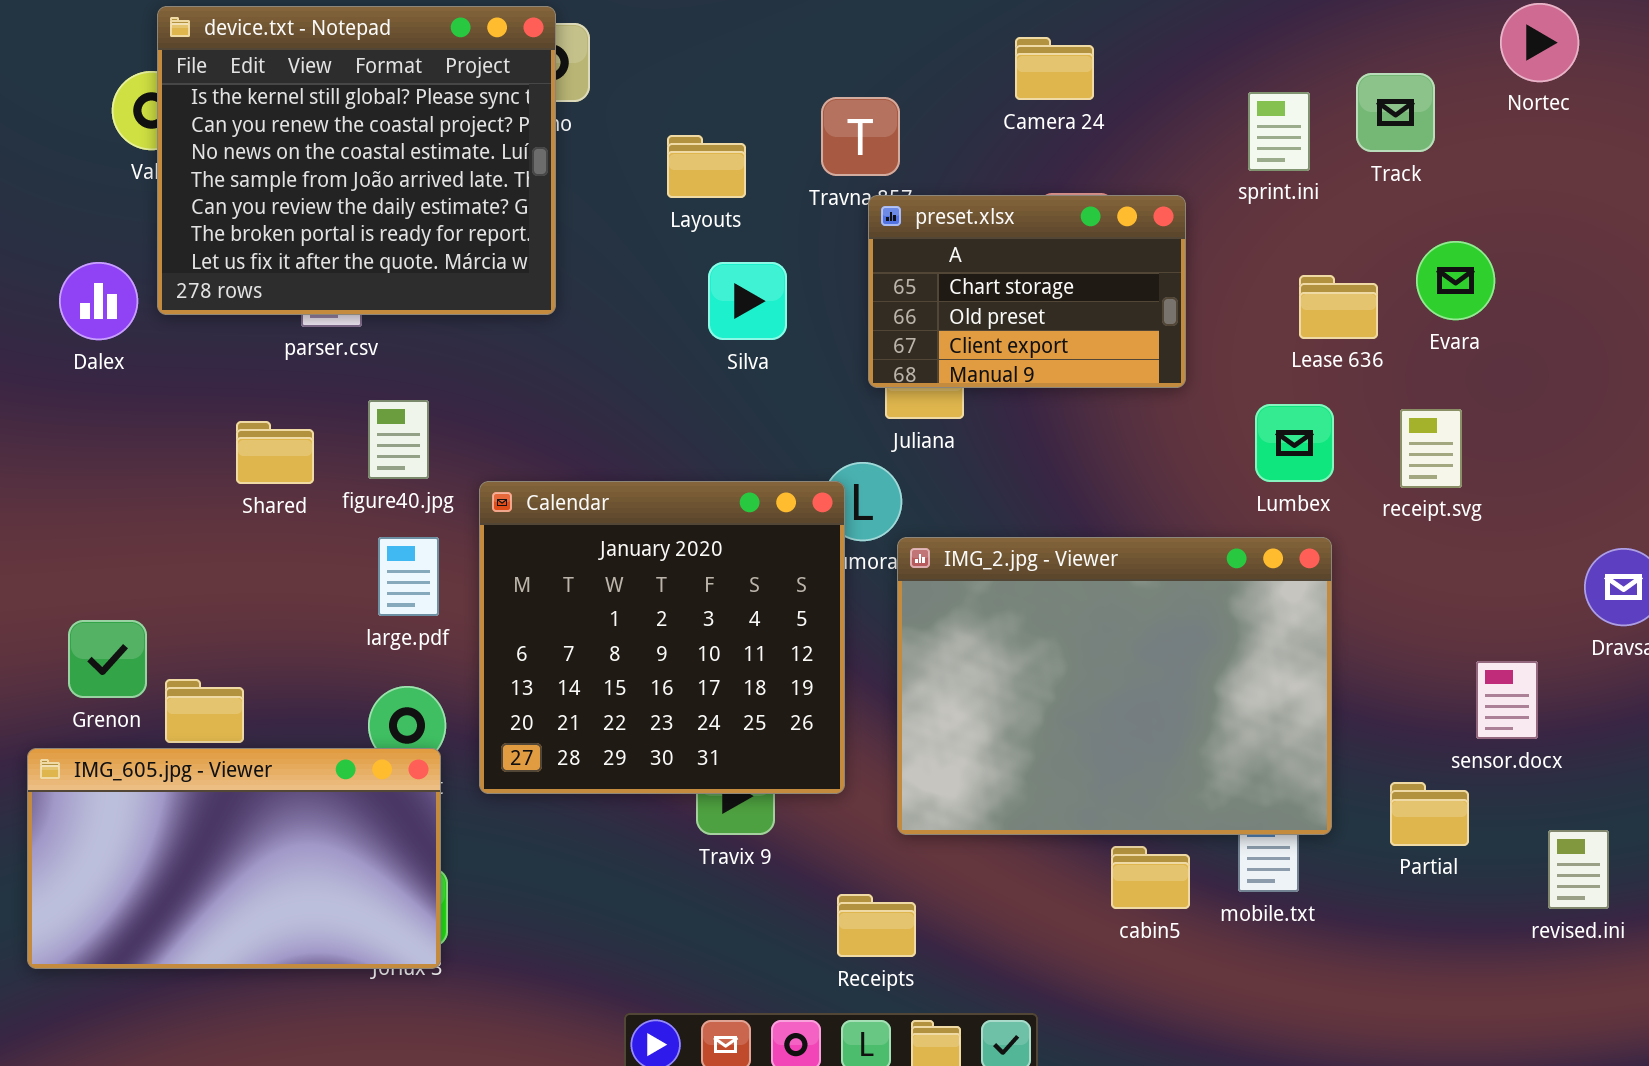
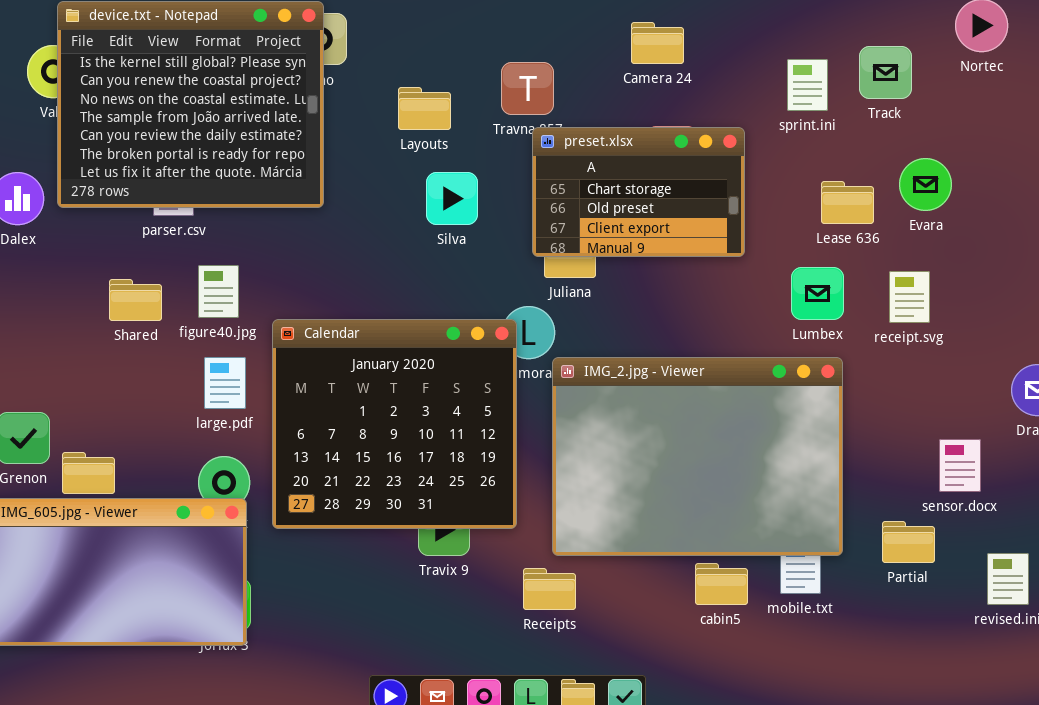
Receipts: [837,894,916,957] -> [523,568,576,610], moved

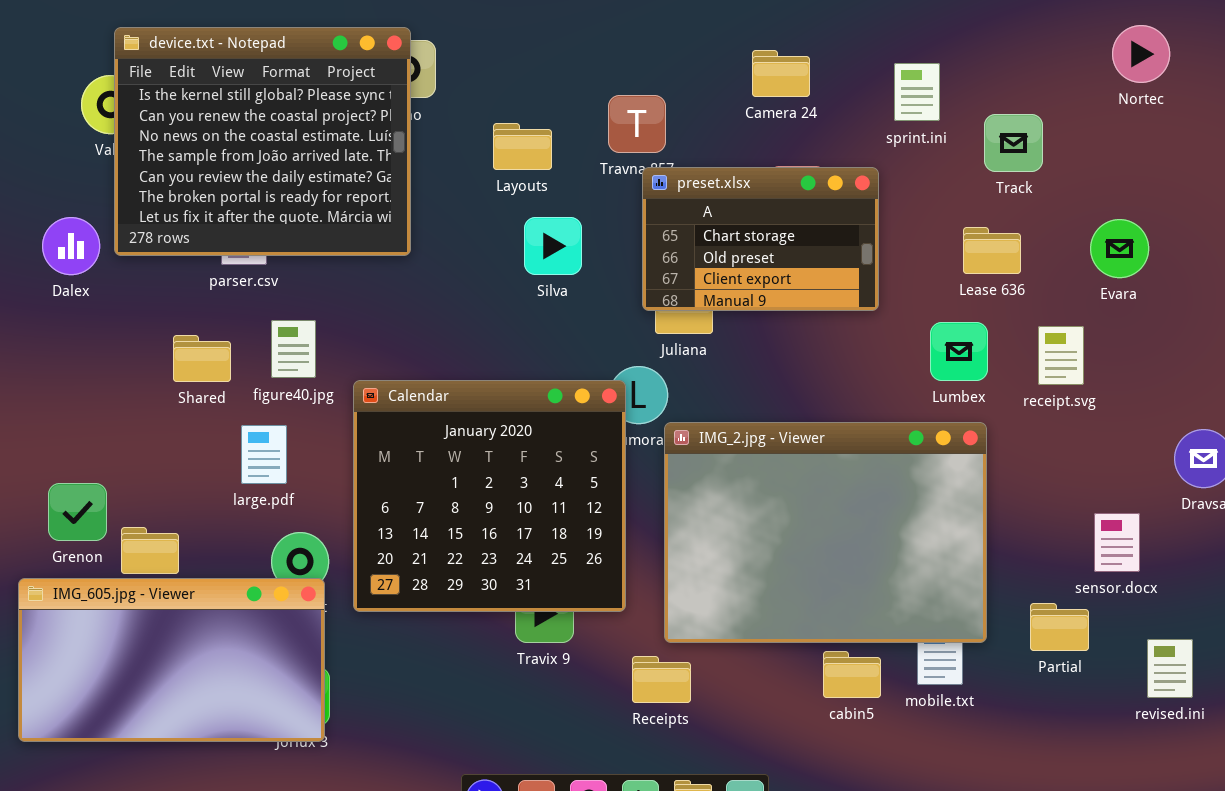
Track: [859,46,912,99] -> [984,114,1043,172], moved
sprint.ini: [787,59,828,111] -> [894,63,940,121], moved
Evara: [899,158,952,211] -> [1090,219,1149,278], moved
large.pdf: [204,357,246,409] -> [241,425,287,484], moved

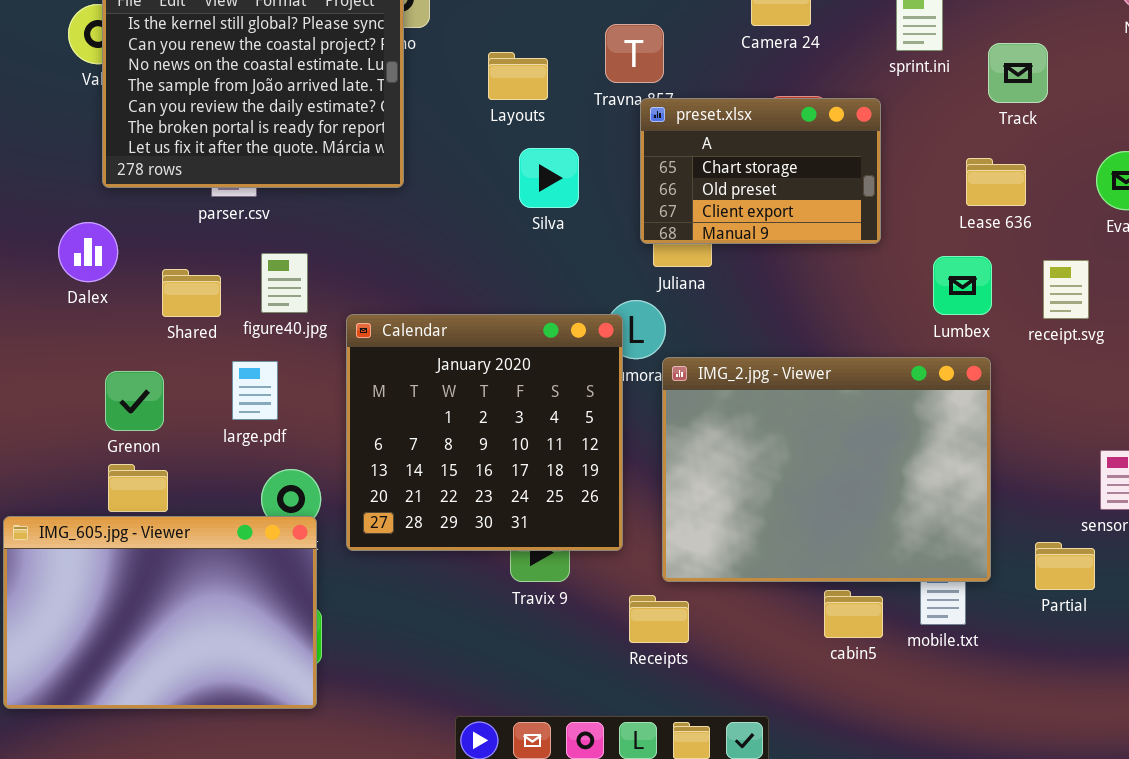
Dalex: [42,217,100,275] -> [58,222,118,282], moved
Grenon: [48,483,107,541] -> [105,371,164,431], moved
IMG_605.jpg - Viewer: [18,578,325,742] -> [3,516,317,709], resized

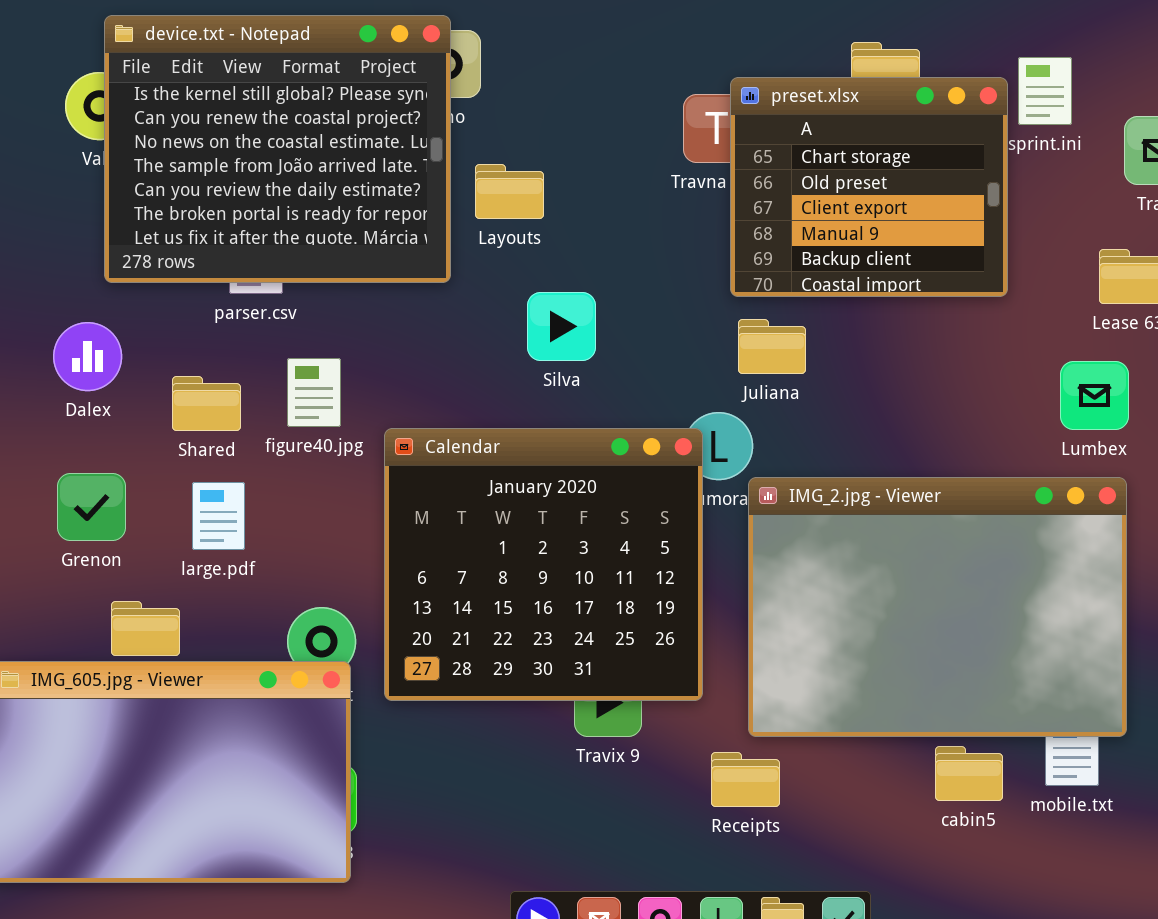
Layouts: [488,52,548,100] -> [475,164,544,219], moved
preset.xlsx: [640,98,881,244] -> [730,77,1008,297], moved, resized
Silva: [519,148,579,208] -> [527,292,596,361], moved
large.pdf: [232,361,278,420] -> [192,482,245,550], moved
Grenon: [105,371,164,431] -> [57,473,126,541], moved

